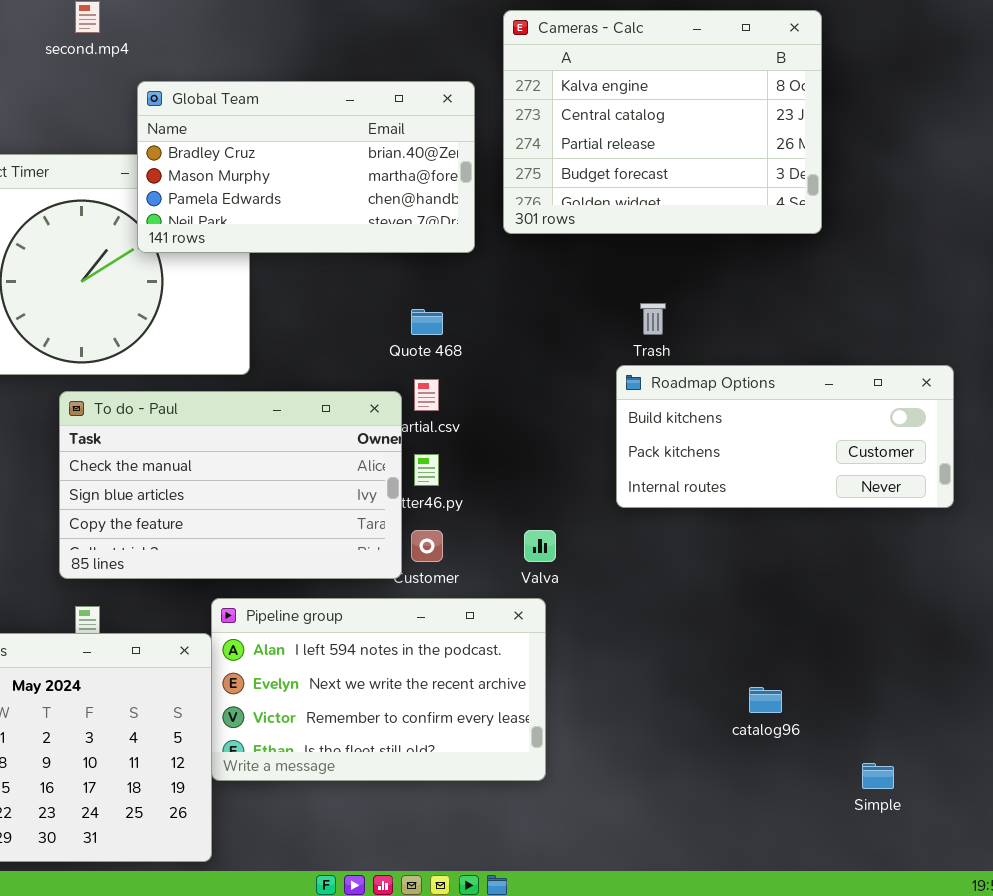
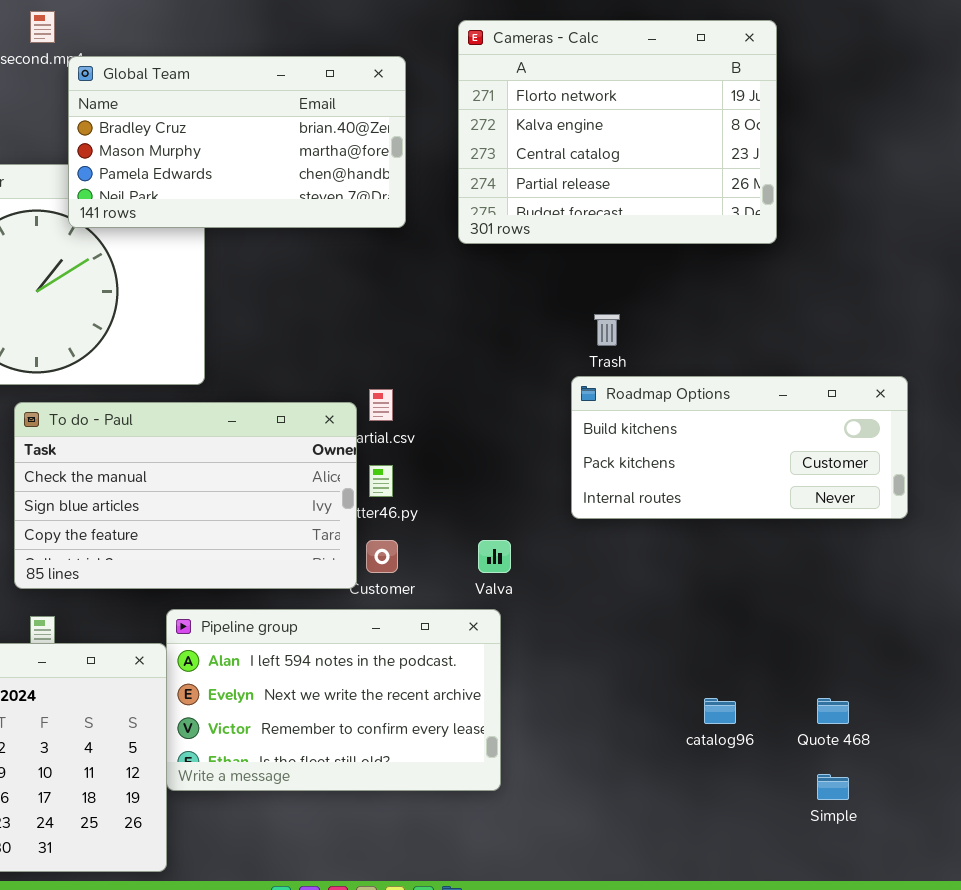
Cameras - Calc: [503,10,822,234] -> [458,20,777,244], scrolled up 1 row
Global Team: [137,81,475,253] -> [68,56,406,228], moved
Quote 468: [411,309,443,335] -> [817,698,849,724], moved

